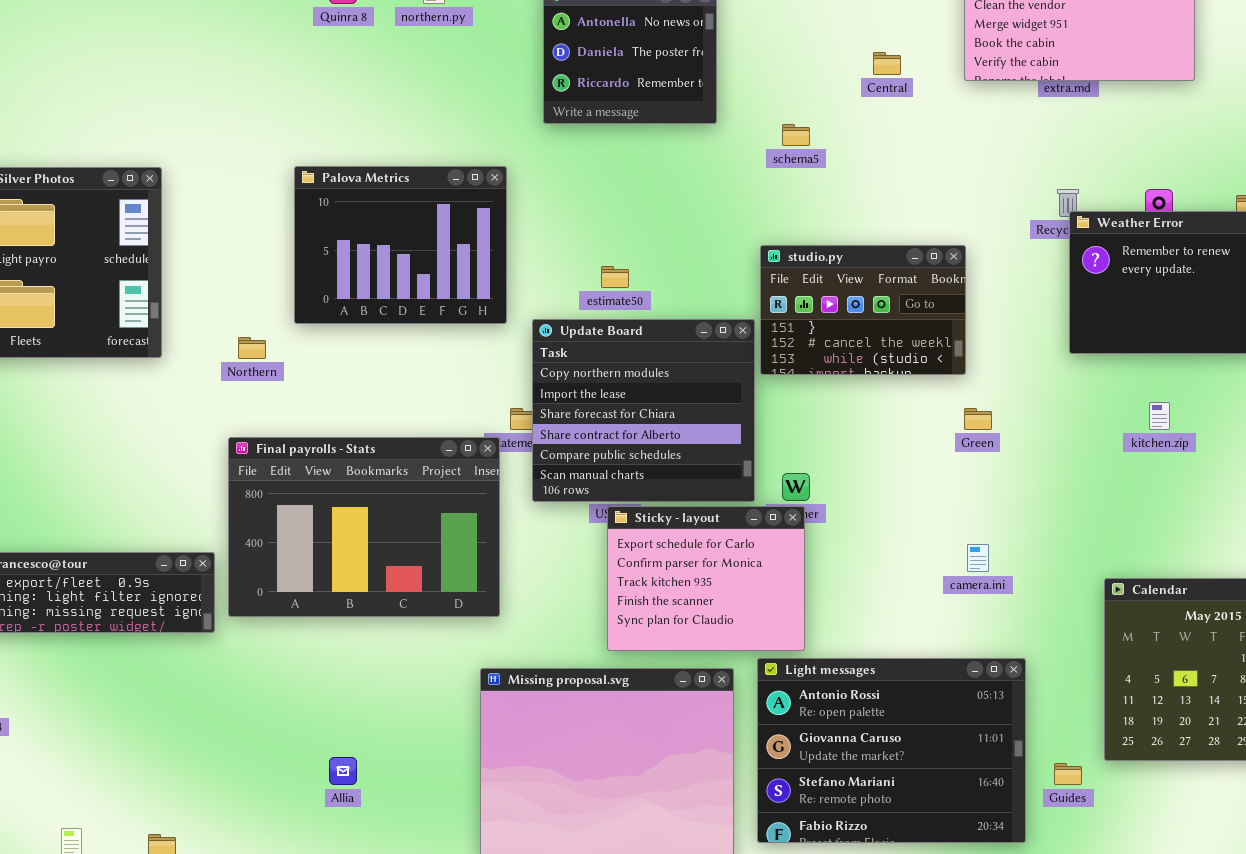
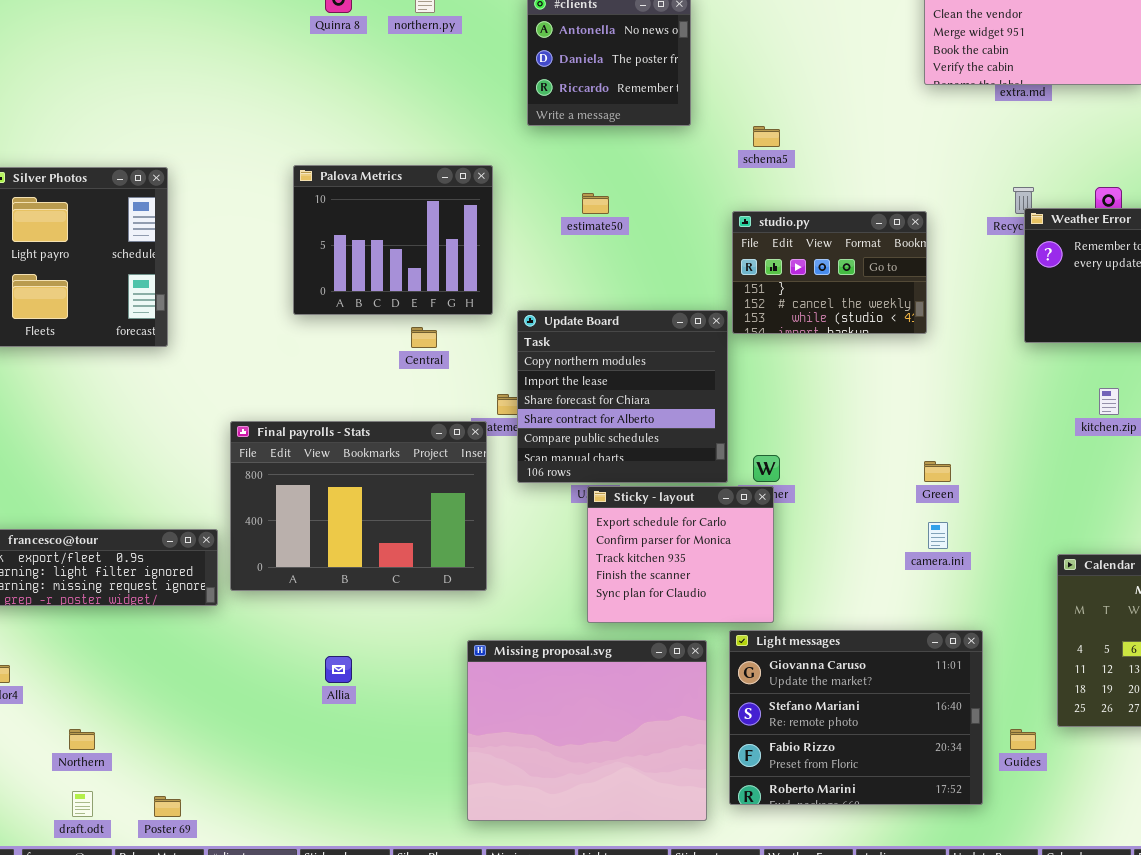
Central: [873,52,901,75] -> [411,327,437,348], moved
studio.py: [760,245,966,375] -> [732,211,927,334], moved
estimate50: [601,266,629,288] -> [582,193,609,214], moved
Northern: [238,337,266,359] -> [69,729,95,750], moved
Green: [964,408,992,430] -> [924,461,951,482], moved
Light messages: [757,658,1026,843] -> [729,630,983,805], scrolled down 1 row
Allia: [329,757,357,785] -> [325,656,352,683], moved

